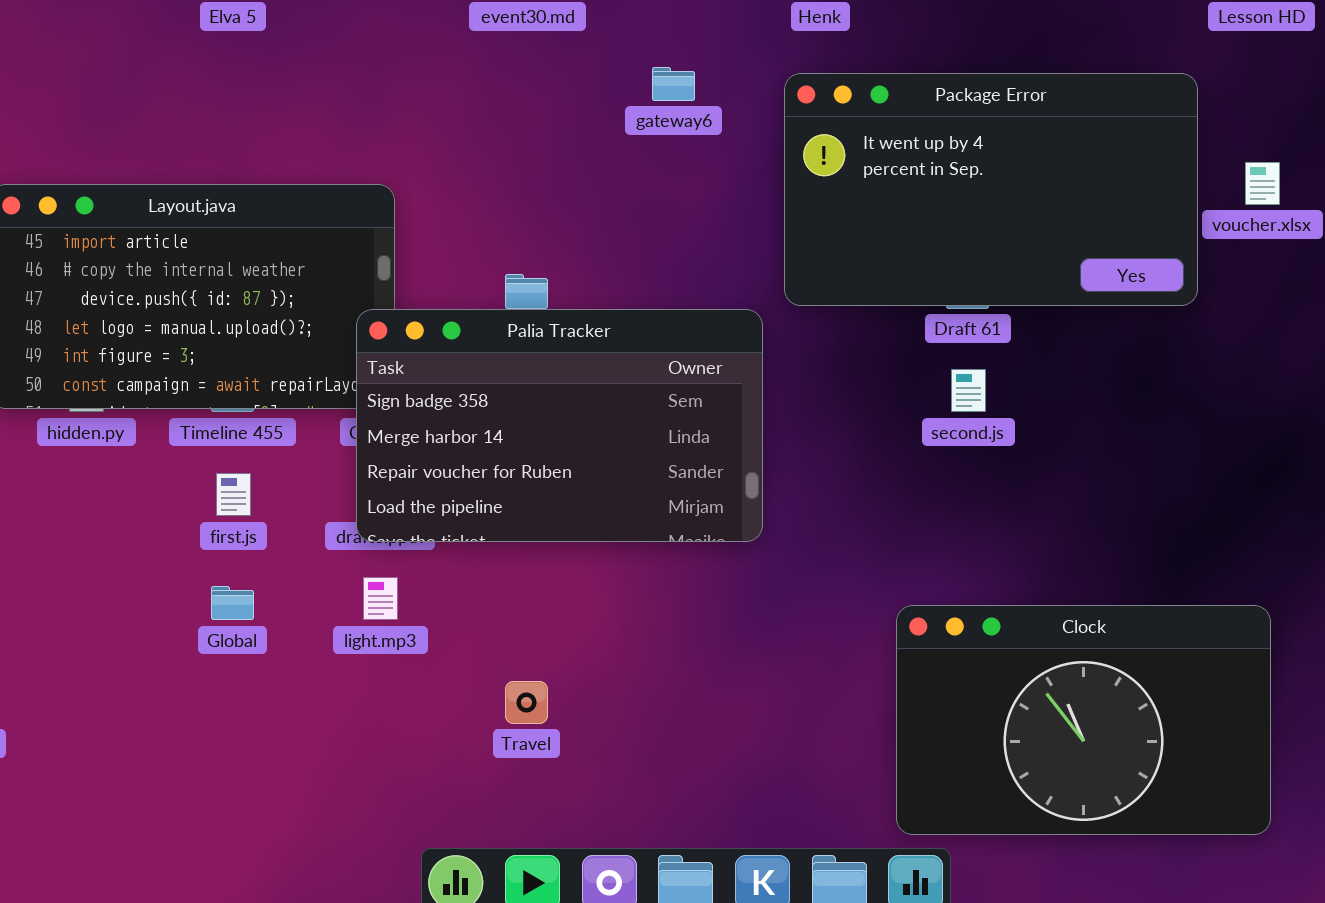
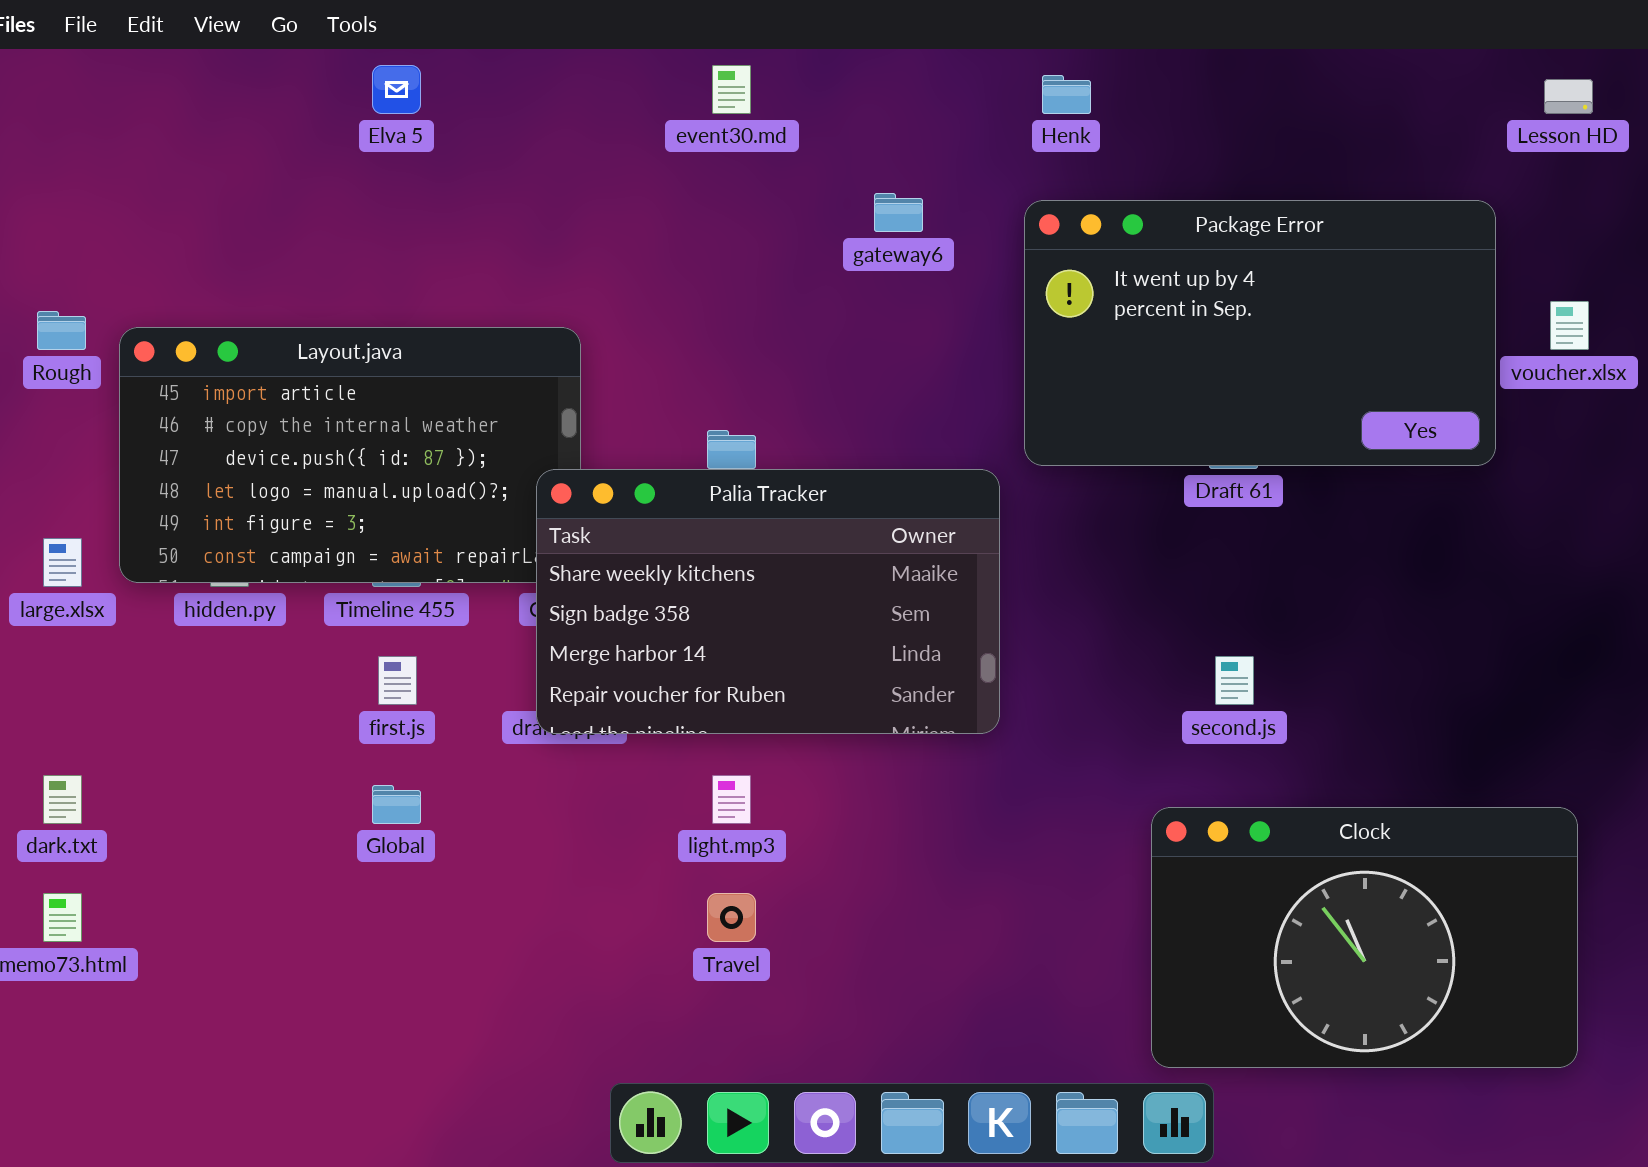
Palia Tracker: [356,309,763,542] -> [536,469,1000,734], scrolled up 1 row
second.js: [951,369,986,412] -> [1215,656,1254,705], moved
light.mp3: [363,577,398,620] -> [712,775,751,824], moved

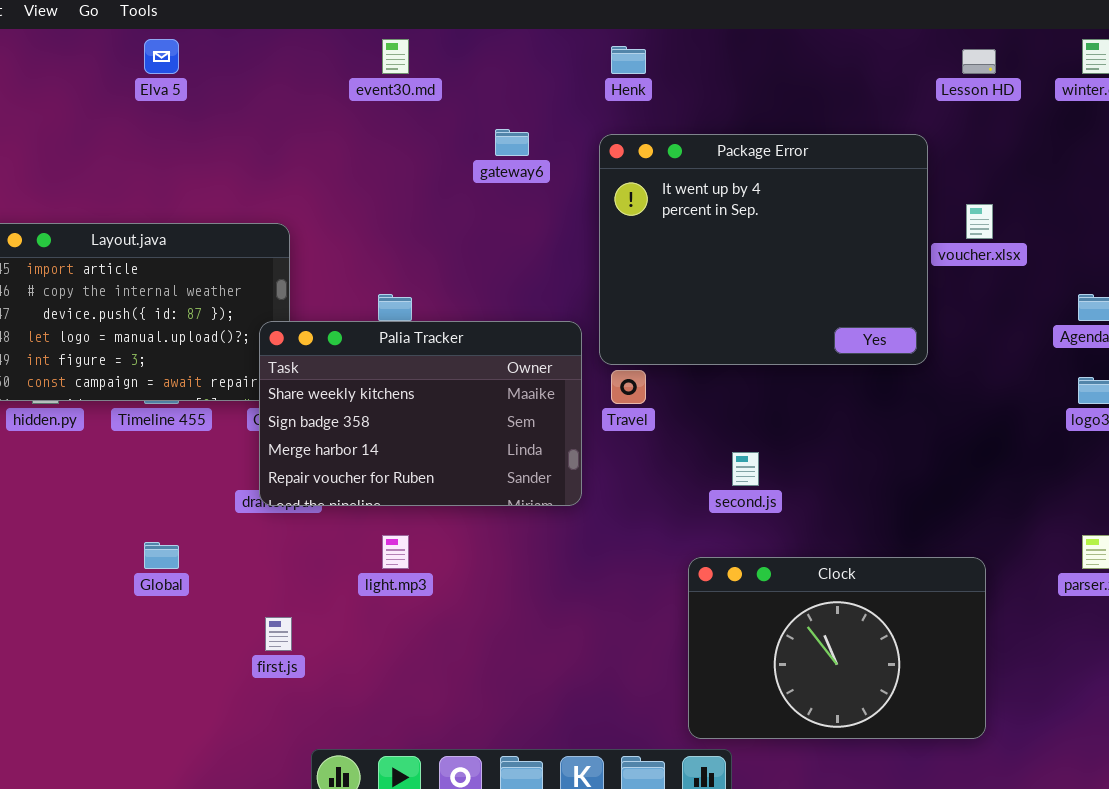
Package Error: [1024,200,1496,466] -> [599,134,928,365], resized
first.js: [378,656,417,705] -> [265,617,292,651], moved
Travel: [707,893,756,942] -> [611,370,646,404], moved

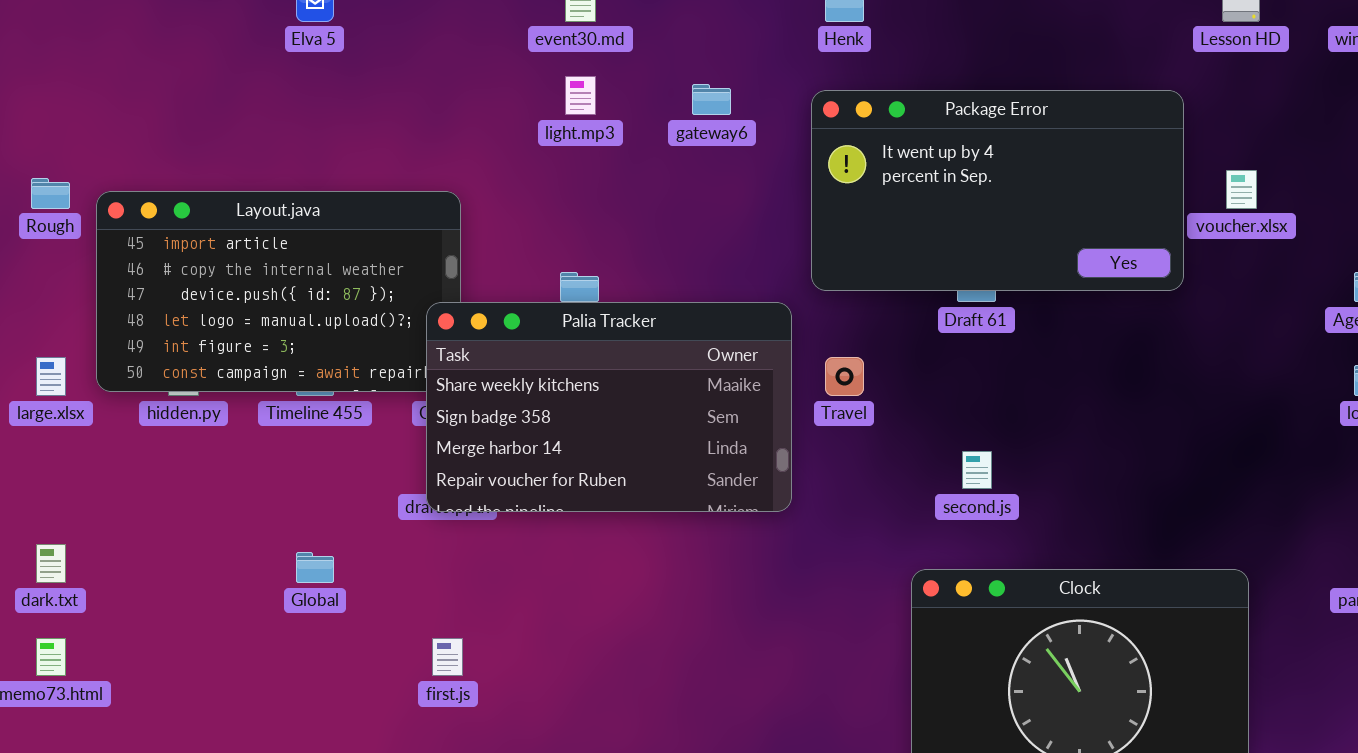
Package Error: [599,134,928,365] -> [811,90,1184,291], resized
light.mp3: [382,535,409,569] -> [565,76,596,115], moved

